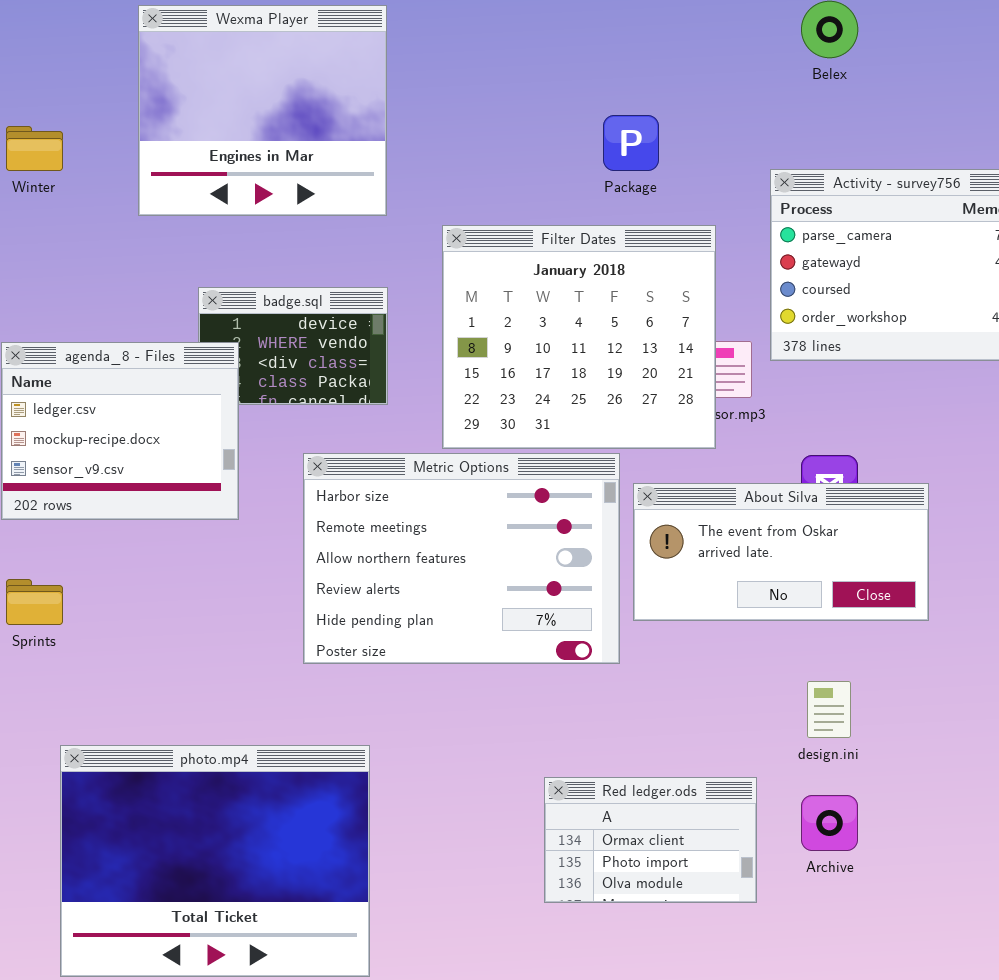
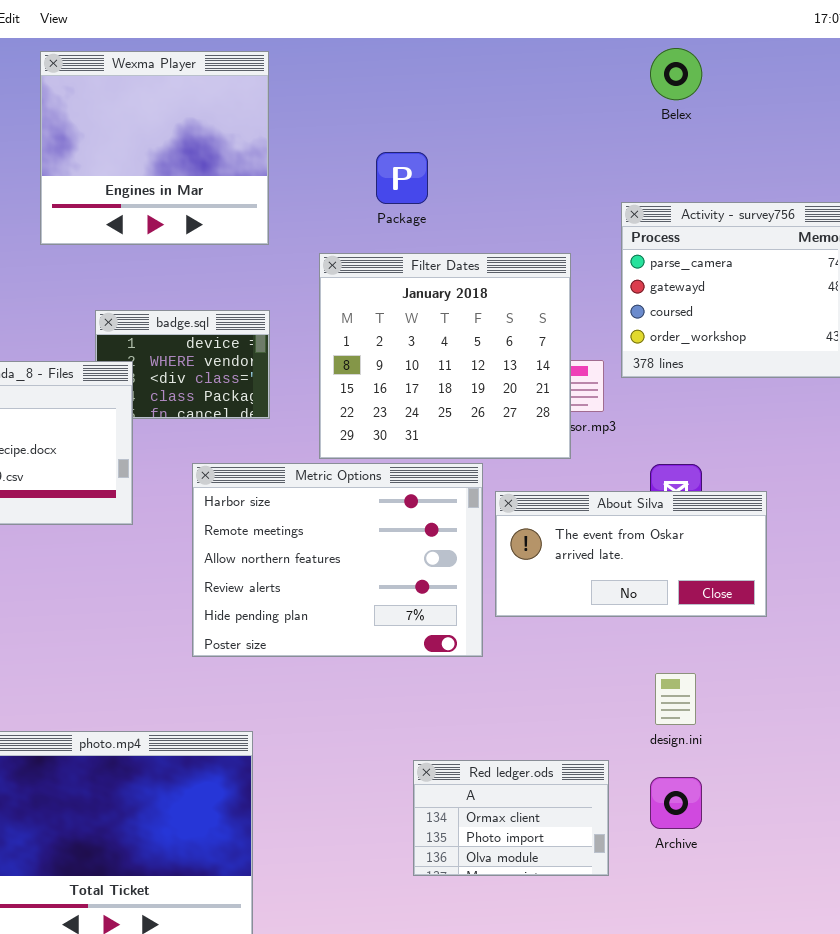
Package: [603,115,659,171] -> [376,152,428,204], moved

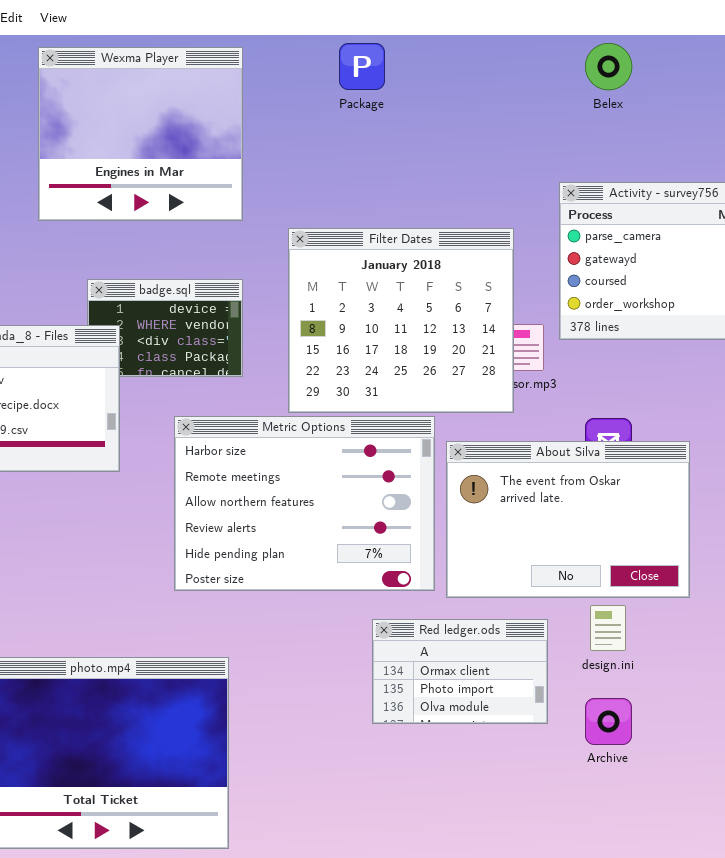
Package: [376,152,428,204] -> [339,43,385,90], moved
About Silva: [495,491,767,617] -> [446,441,690,598], resized
Red ledger.ods: [413,760,609,876] -> [372,619,548,724], moved

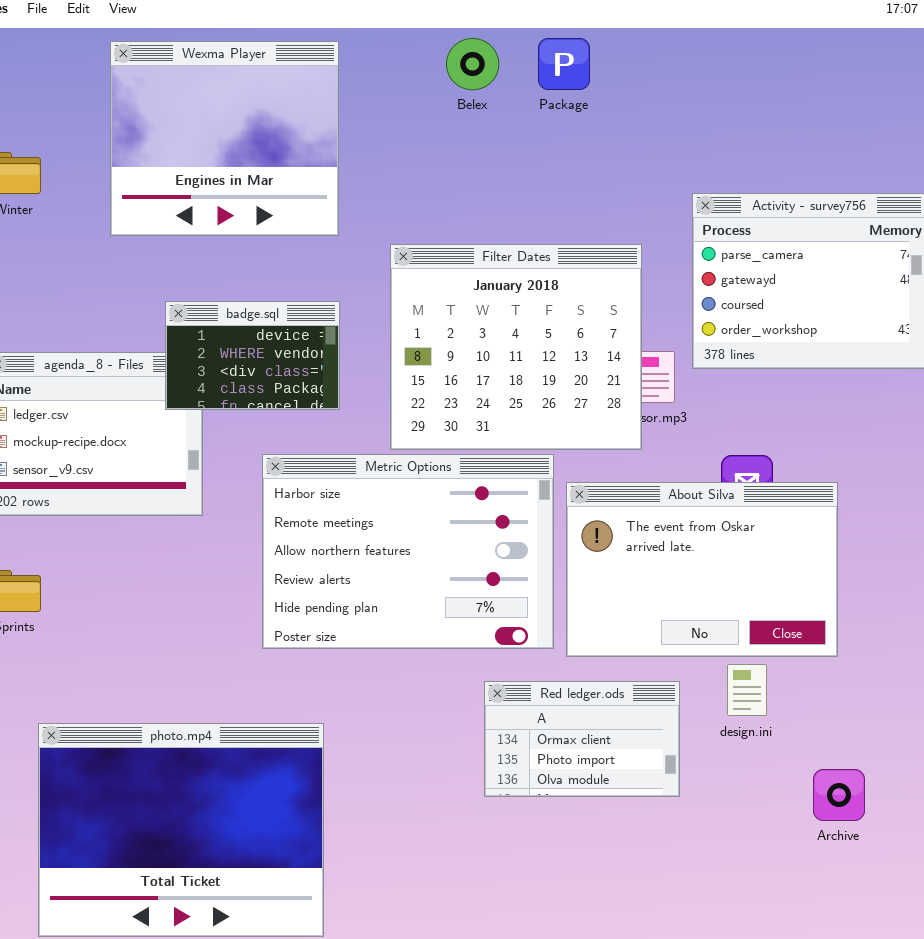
Package: [339,43,385,90] -> [538,38,590,90], moved
Belex: [585,43,632,90] -> [446,38,499,90], moved
badge.sql: [87,279,243,377] -> [165,301,340,410], raised
Archive: [585,698,632,745] -> [813,769,865,821], moved

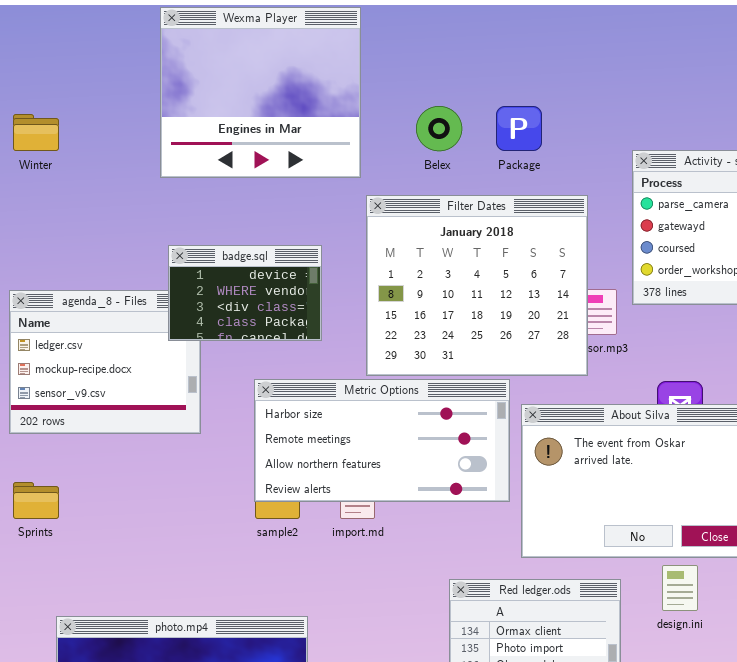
Belex: [446,38,499,90] -> [416,106,462,151], moved
Package: [538,38,590,90] -> [496,106,542,151], moved
Wexma Player: [110,41,339,236] -> [160,7,361,178], moved
Metric Options: [262,454,554,649] -> [254,379,510,502], resized

